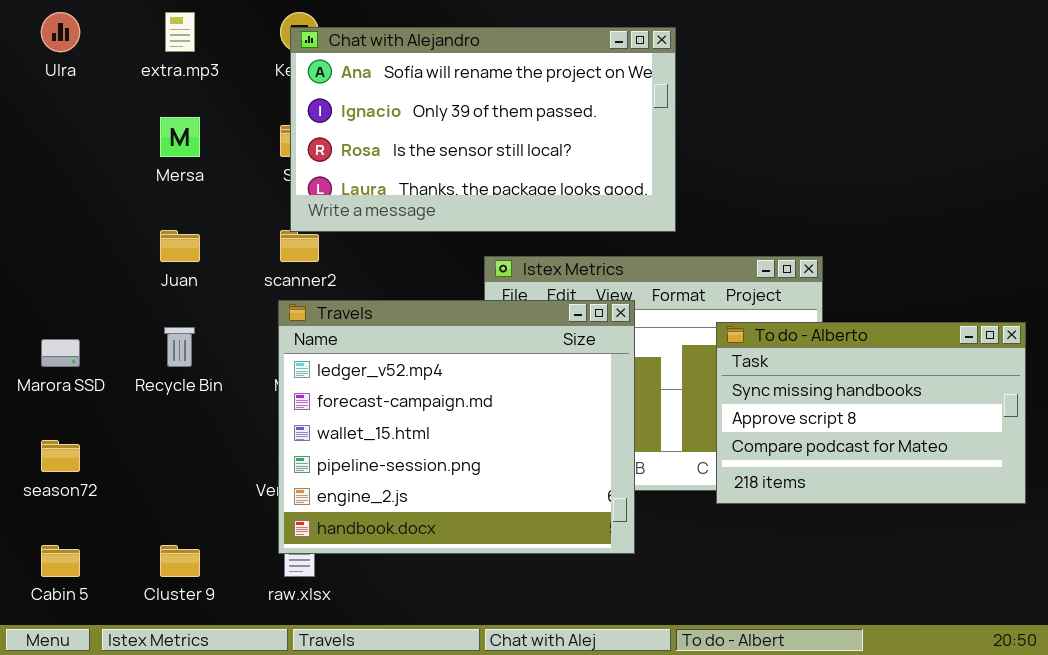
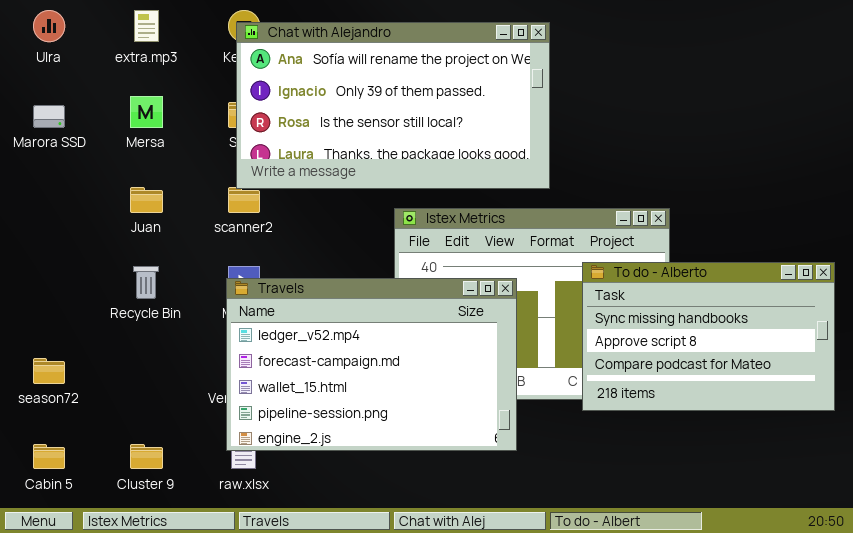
Travels: [278,300,635,554] -> [226,278,517,451], resized
Marora SSD: [41,339,80,367] -> [33,105,65,128], moved

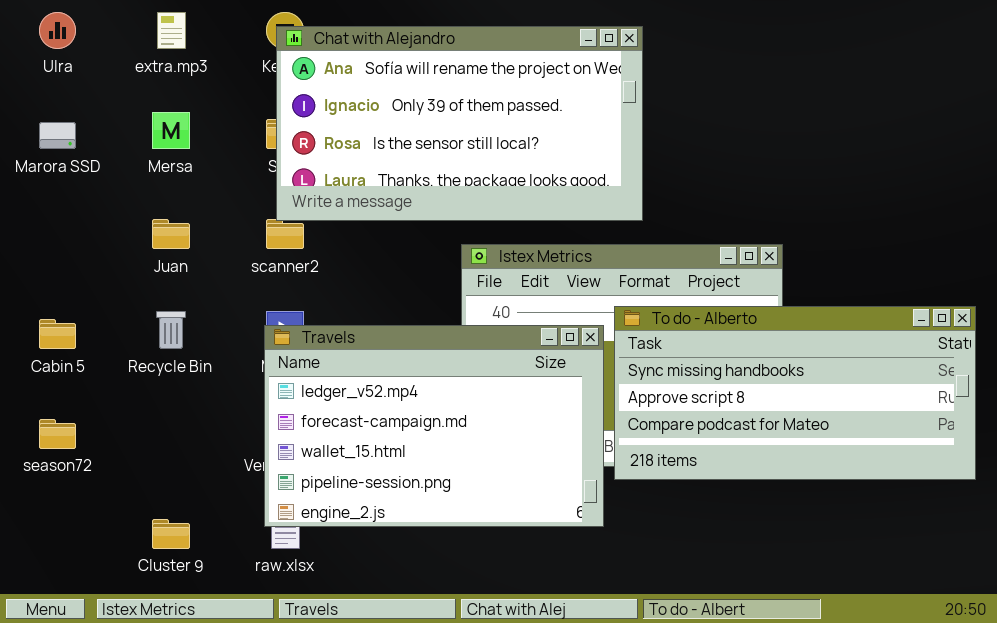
To do - Alberto: [582,262,835,411] -> [614,306,976,480], resized
Cabin 5: [33,444,65,469] -> [39,319,76,349], moved

